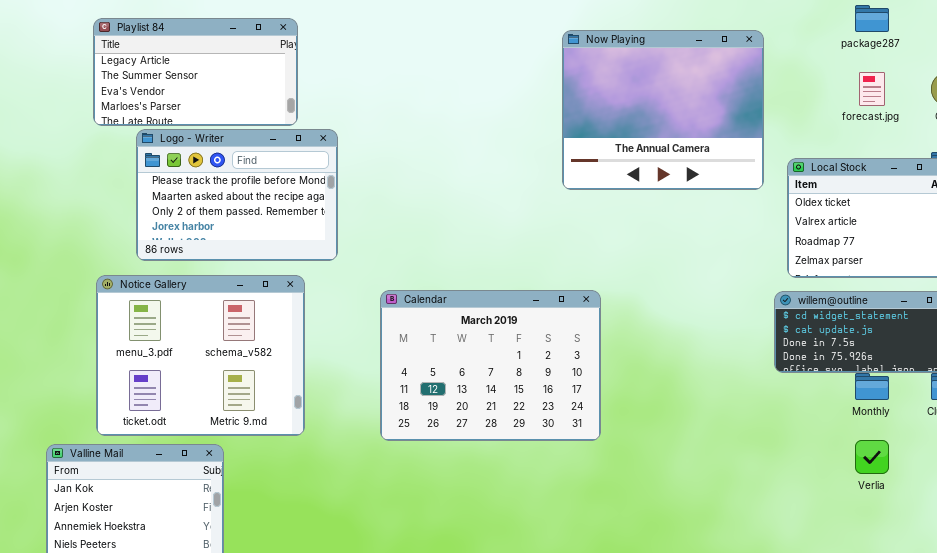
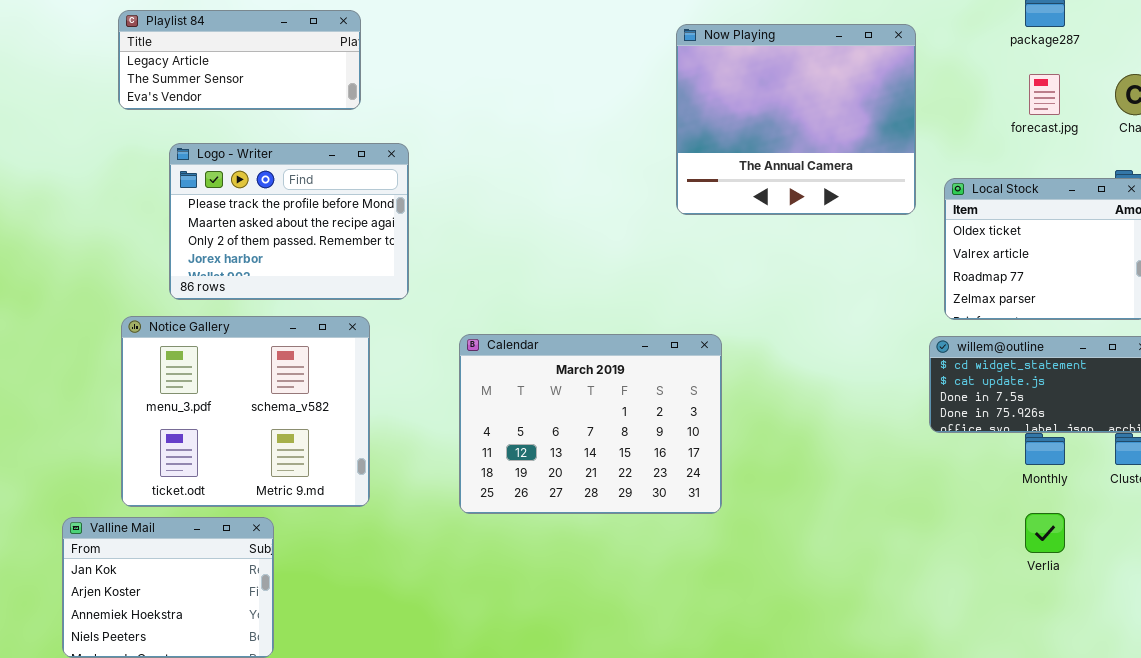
Playlist 84: [93,18,298,126] -> [118,10,361,110], resized

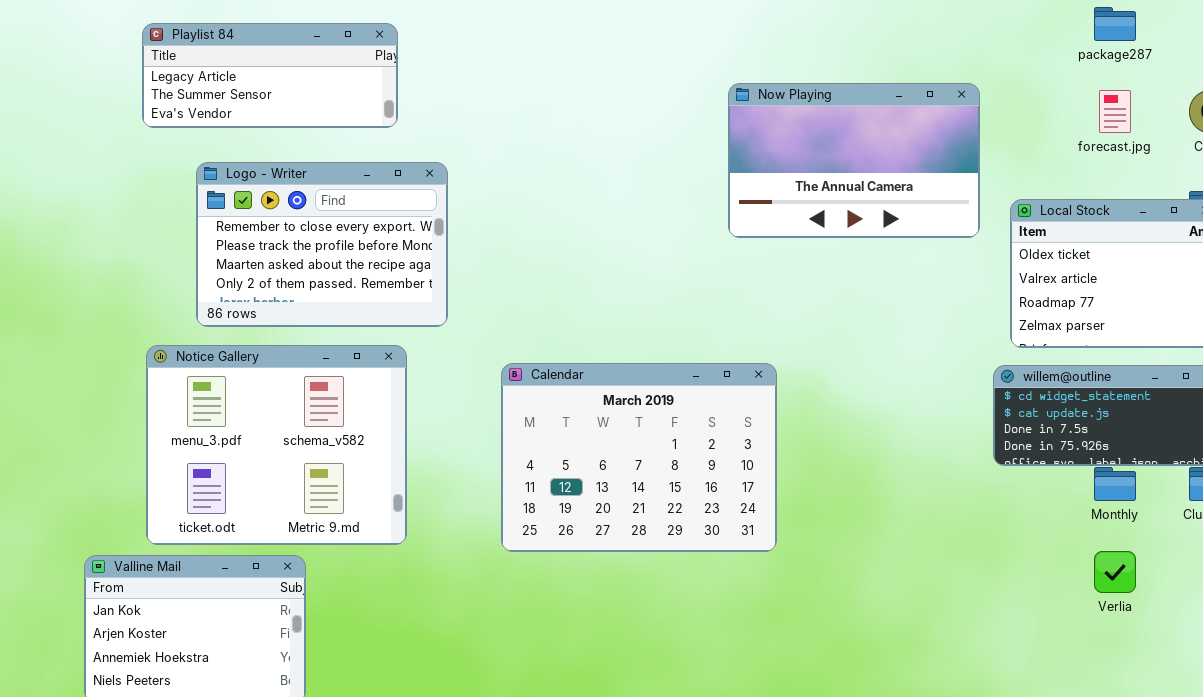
Now Playing: [676,24,916,215] -> [728,83,980,238], resized
Logo - Writer: [169,143,409,300] -> [196,162,448,327], scrolled up 1 row

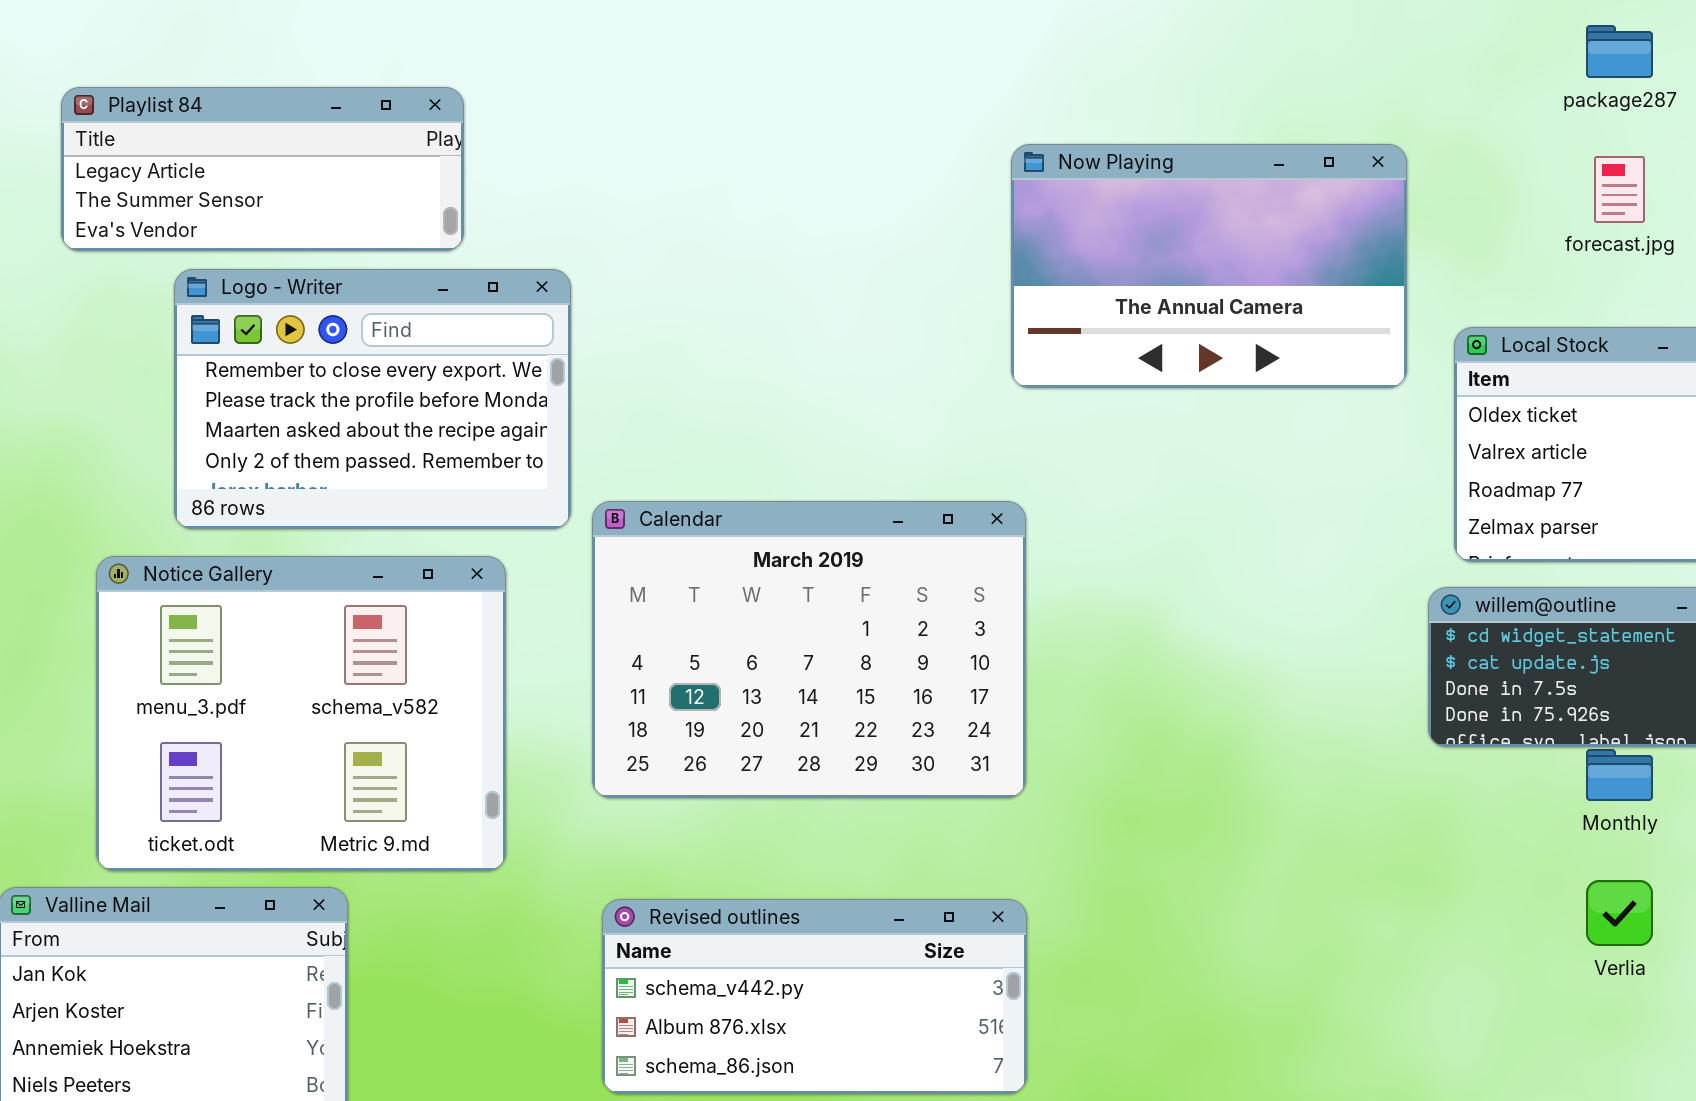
Playlist 84: [142,23,398,128] -> [61,87,464,251], moved
Calendar: [501,363,777,552] -> [592,501,1026,798], moved
Revised outlines: none -> [602,899,1027,1094], opened

